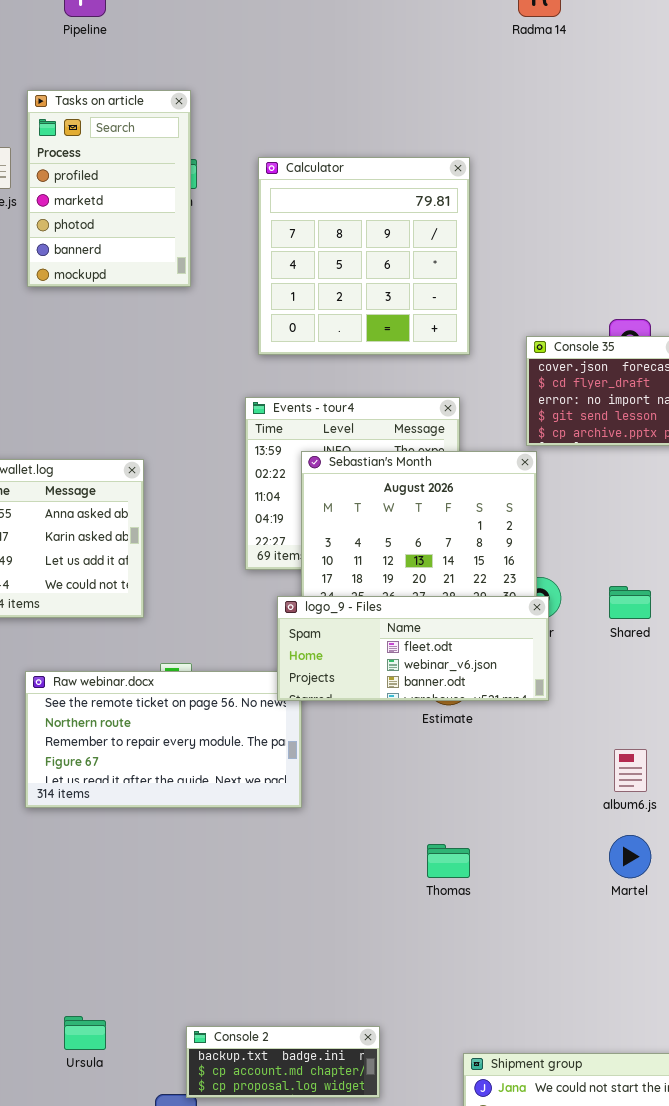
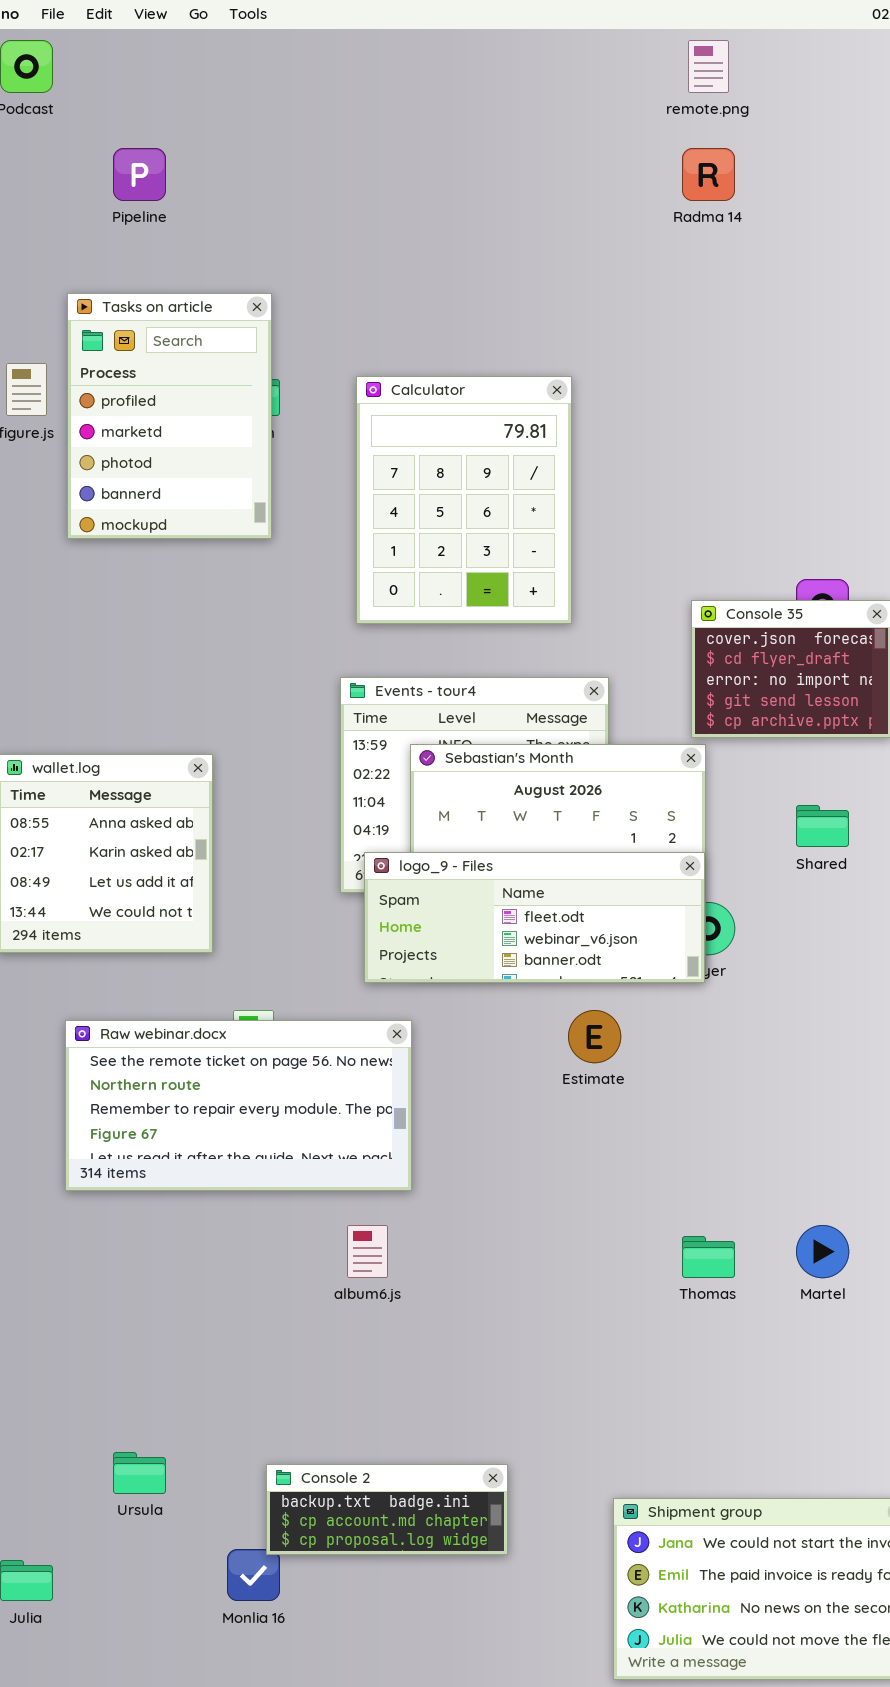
Calculator: [258,157,470,355] -> [356,376,572,624], resized
Shared: [609,586,651,619] -> [796,805,849,847], moved
logo_9 - Files: [277,596,549,701] -> [364,852,705,983], moved
album6.js: [614,749,647,792] -> [347,1225,388,1278], moved
Thomas: [427,844,470,878] -> [682,1236,735,1278], moved

